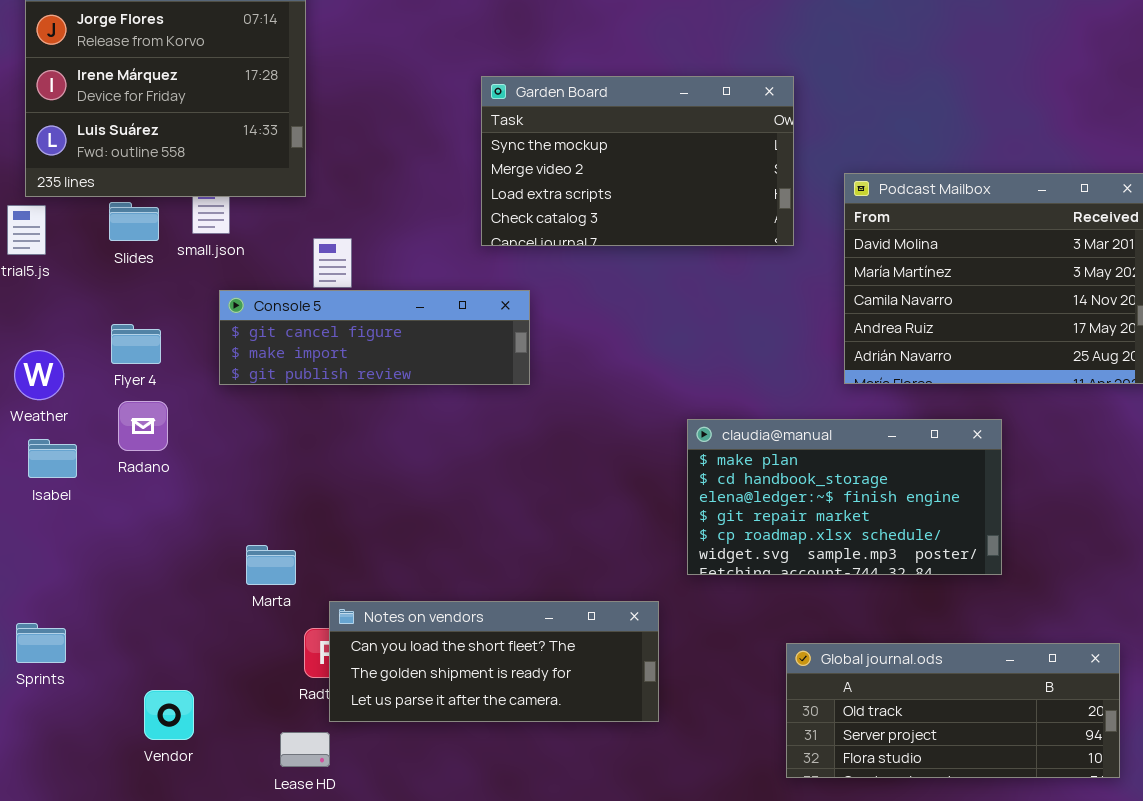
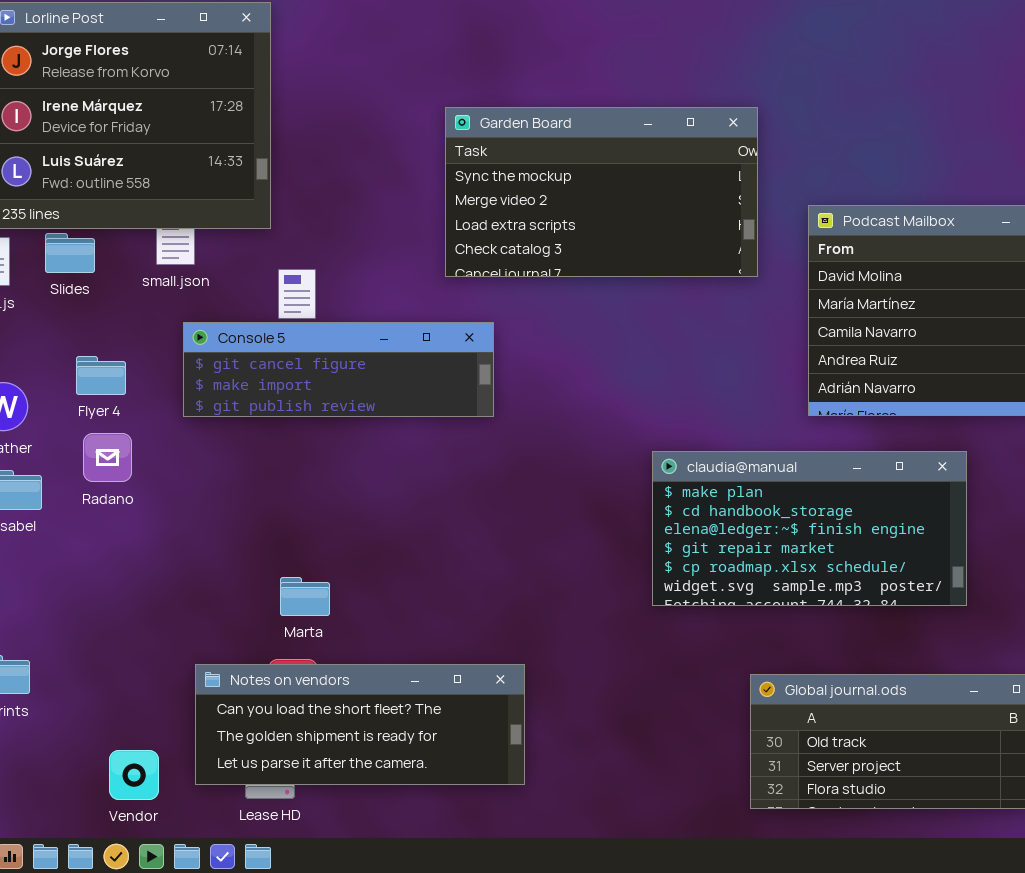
Slides: [109,202,159,241] -> [45,233,95,273], moved
Marta: [246,545,296,585] -> [280,577,330,616], moved
Notes on vendors: [329,601,659,722] -> [195,664,525,785], moved
Vendor: [144,690,194,740] -> [109,750,159,800], moved

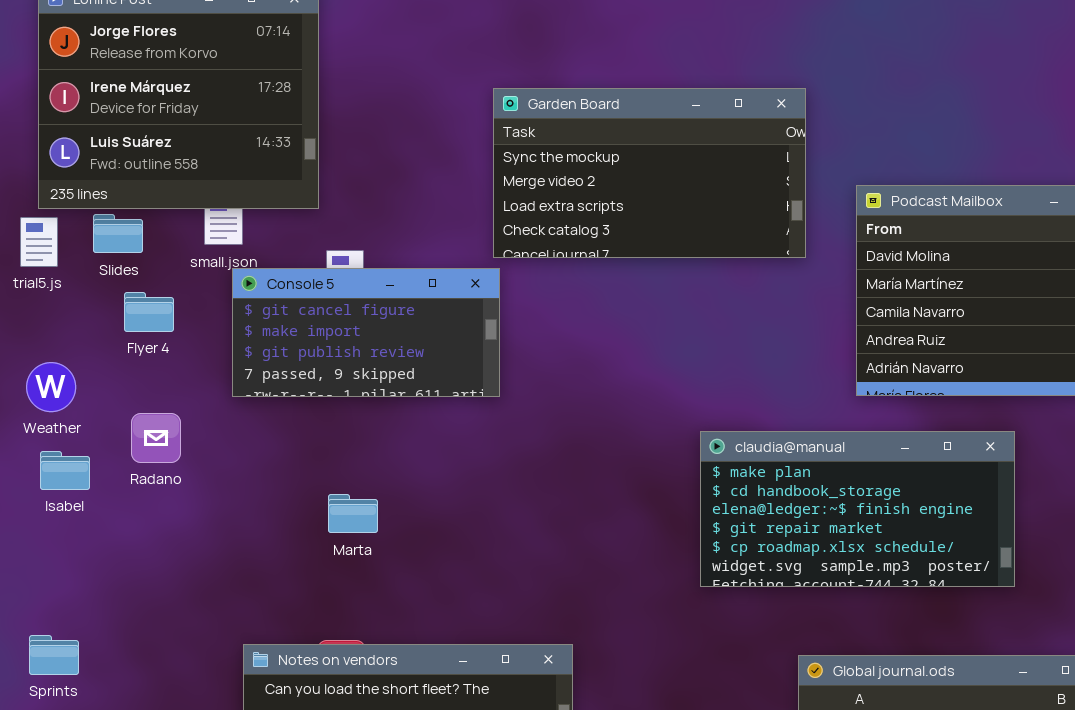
Console 5: [183,322,494,417] -> [232,268,500,397], resized
Flyer 4: [76,356,126,395] -> [124,292,174,332], moved
Marta: [280,577,330,616] -> [328,494,378,533], moved

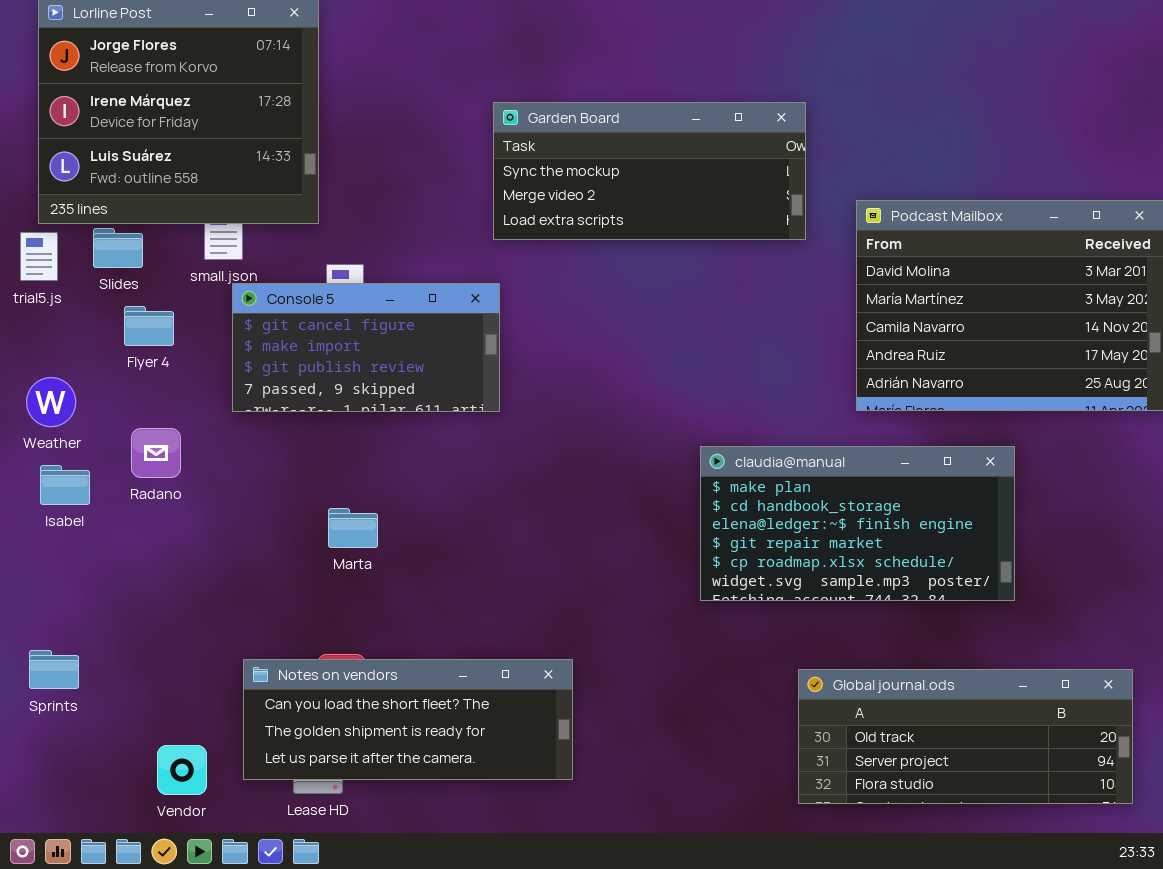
Garden Board: [493,88,806,258] -> [493,102,806,240], resized

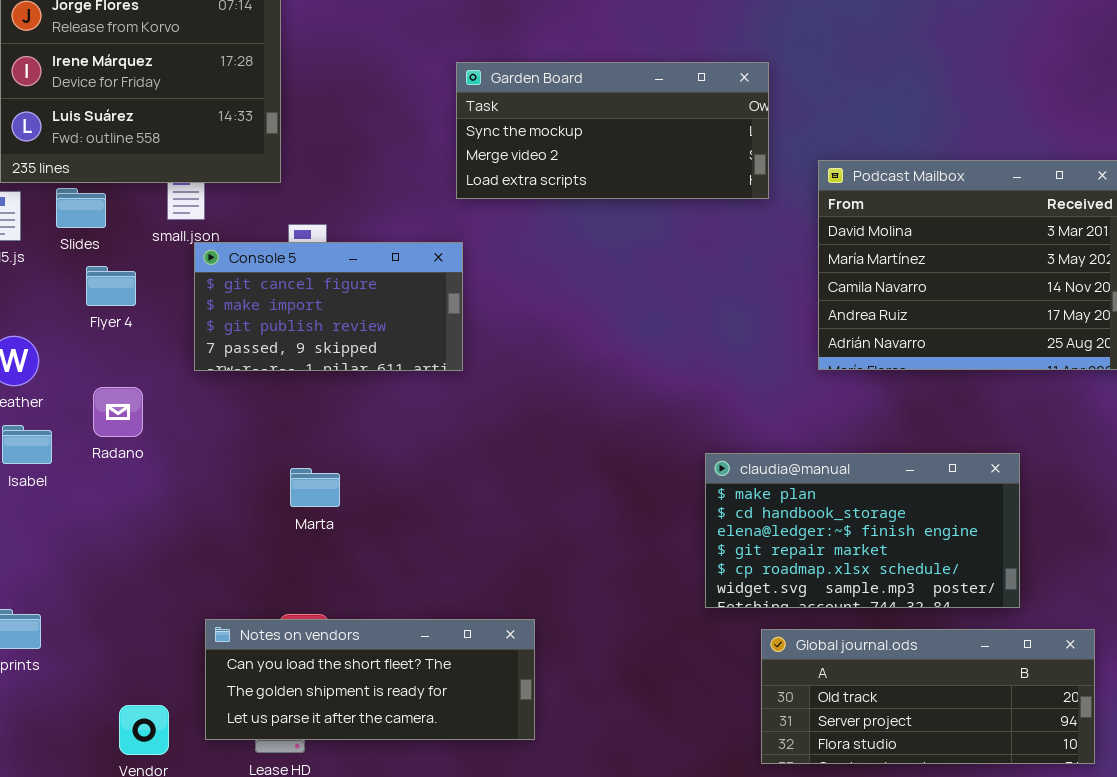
claudia@manual: [700,446,1015,601] -> [705,453,1020,608], moved

